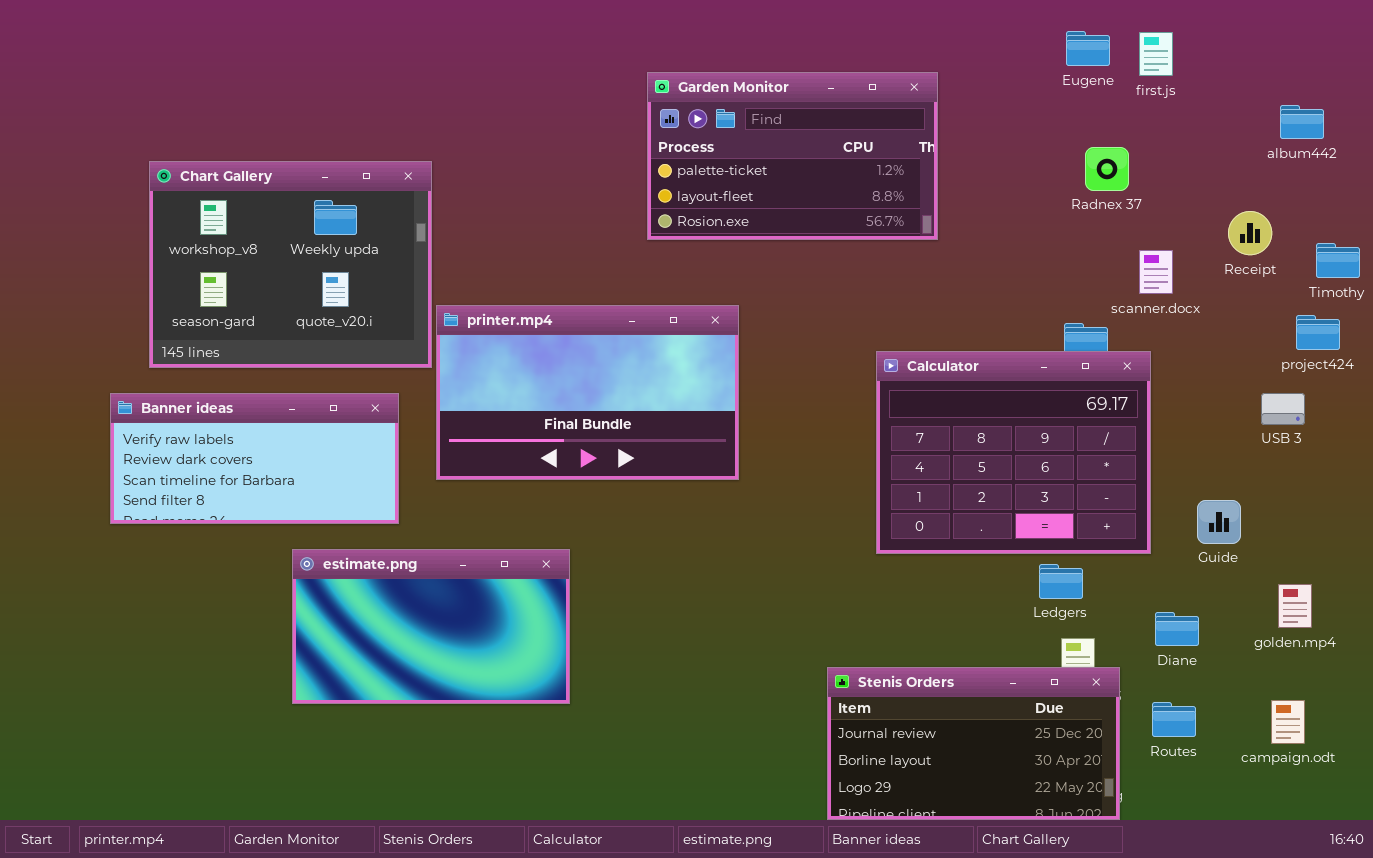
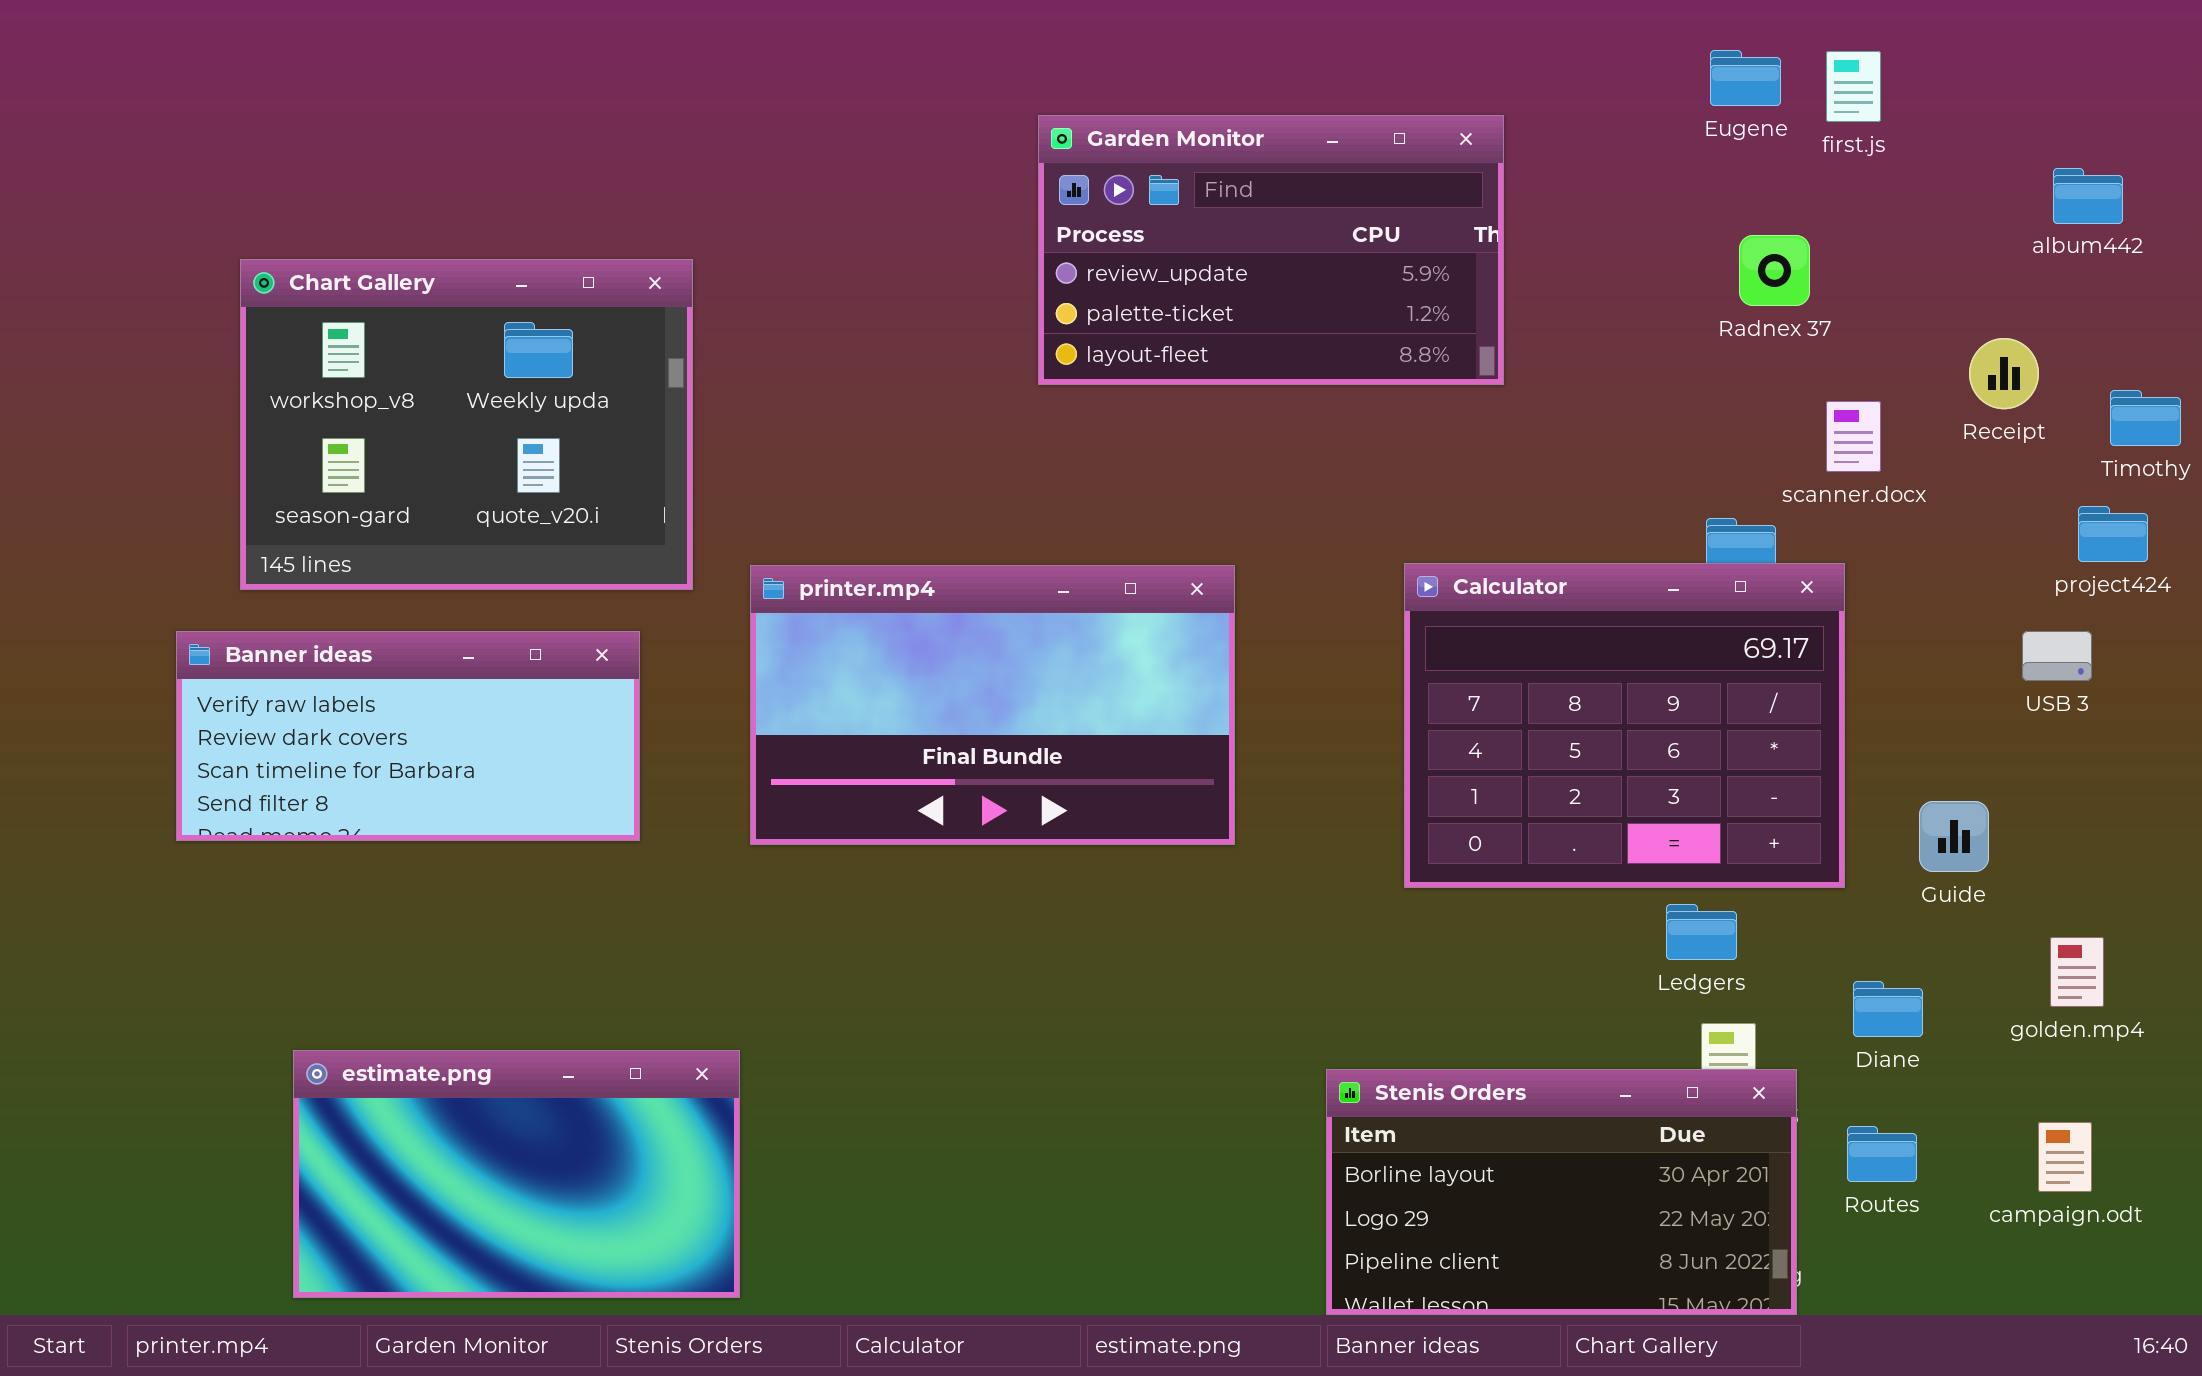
Garden Monitor: [647,72,938,240] -> [1038,115,1504,385], scrolled up 1 row
printer.mp4: [436,305,739,480] -> [750,565,1235,845], moved
estimate.png: [292,549,570,704] -> [293,1050,740,1298], moved
Stenis Orders: [827,667,1120,820] -> [1326,1069,1797,1315], scrolled down 1 row

